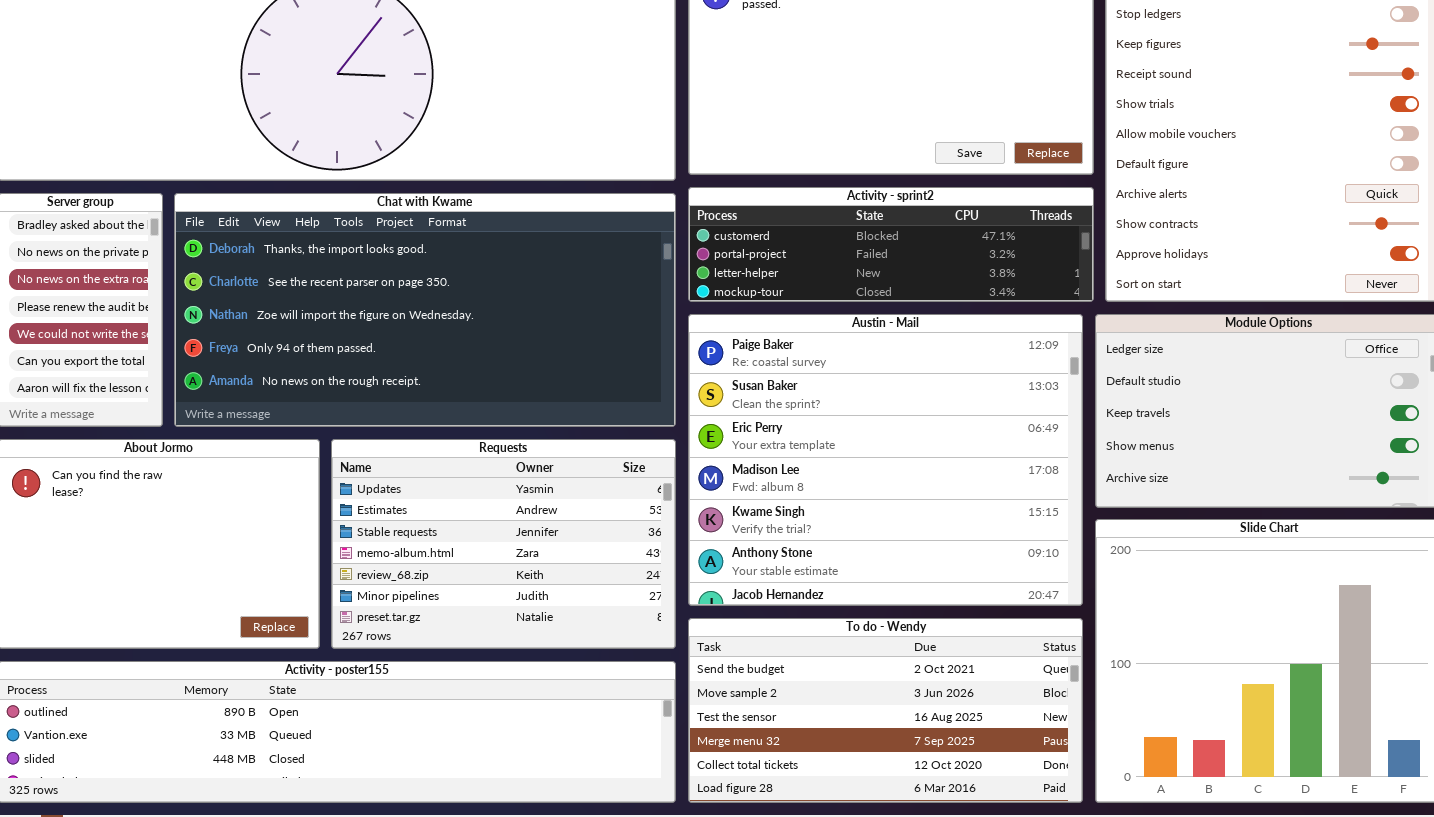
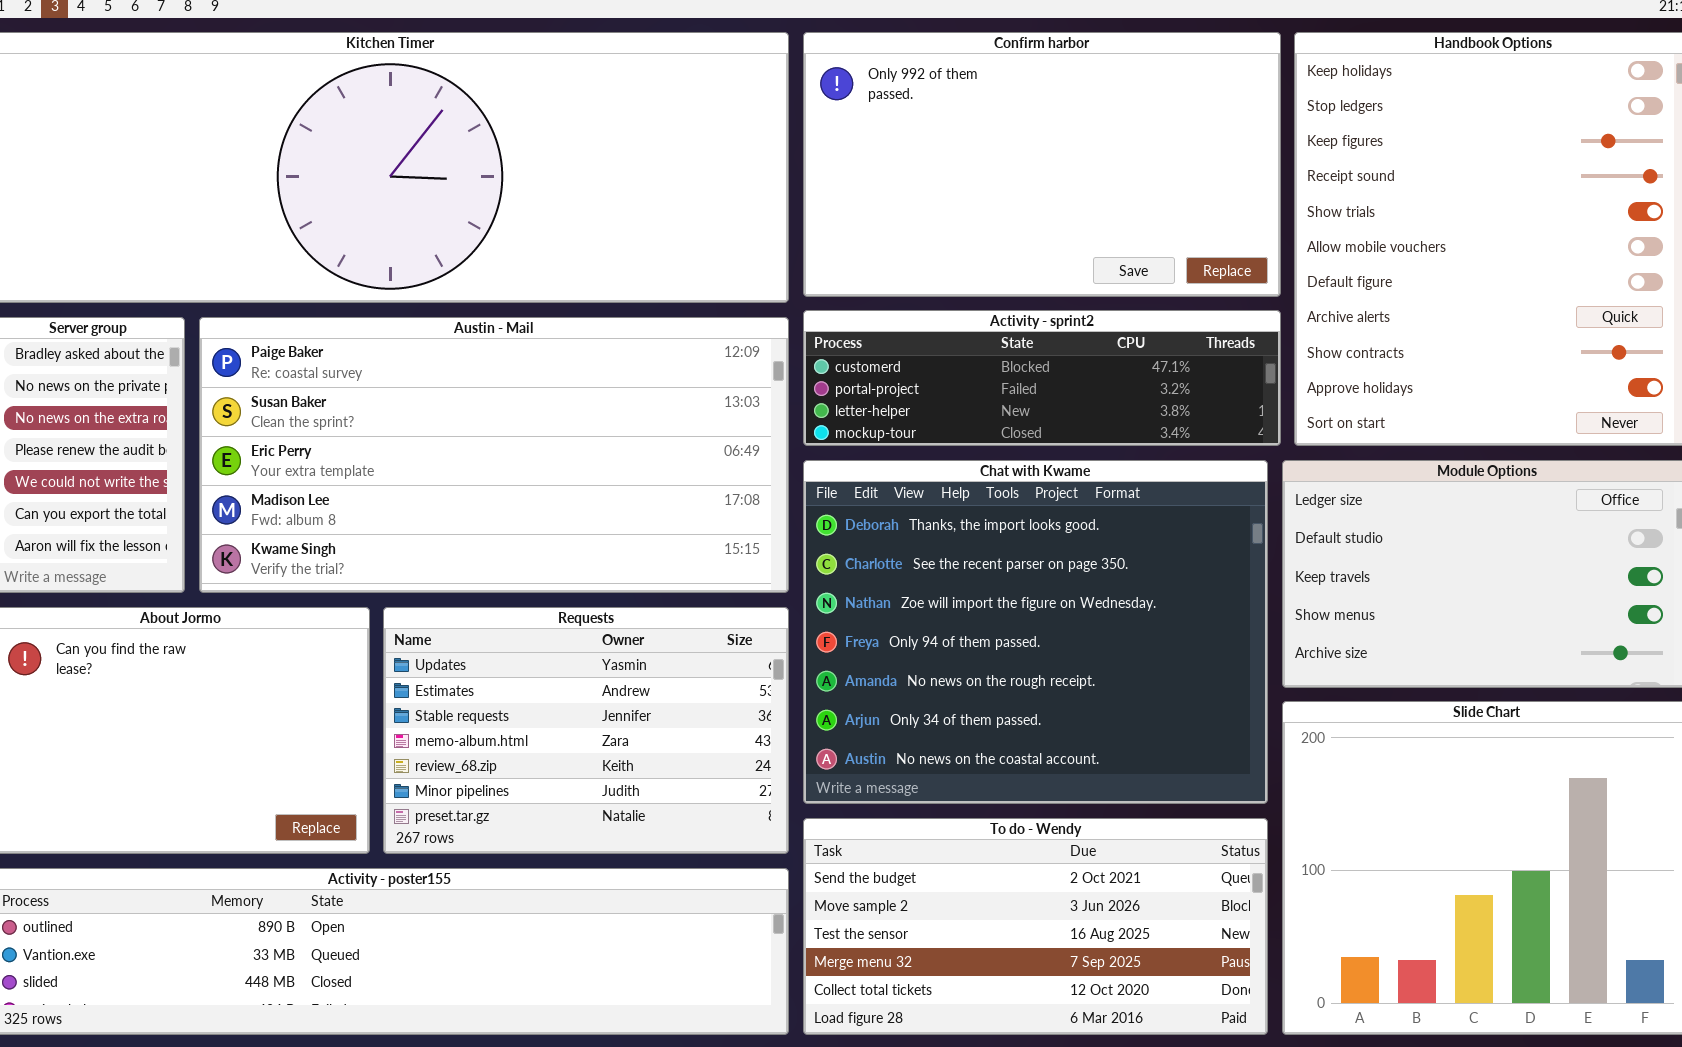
Chat with Kwame: [174,193,676,427] -> [803,460,1268,804], moved, resized
Austin - Mail: [688,314,1083,606] -> [199,317,789,593], moved, resized

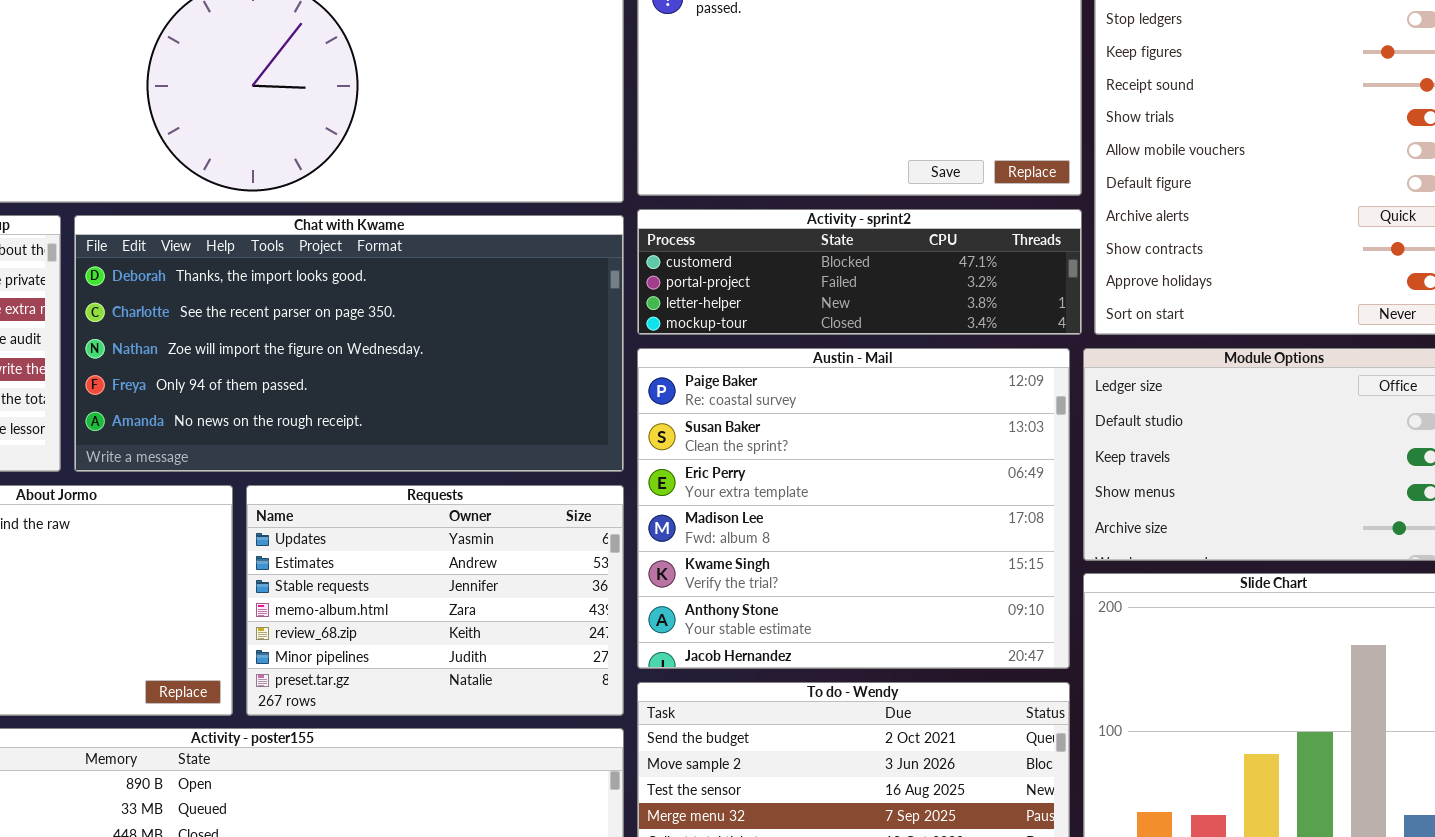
Austin - Mail: [199,317,789,593] -> [637,348,1070,669], moved, resized
Chat with Kwame: [803,460,1268,804] -> [74,215,624,472], moved, resized

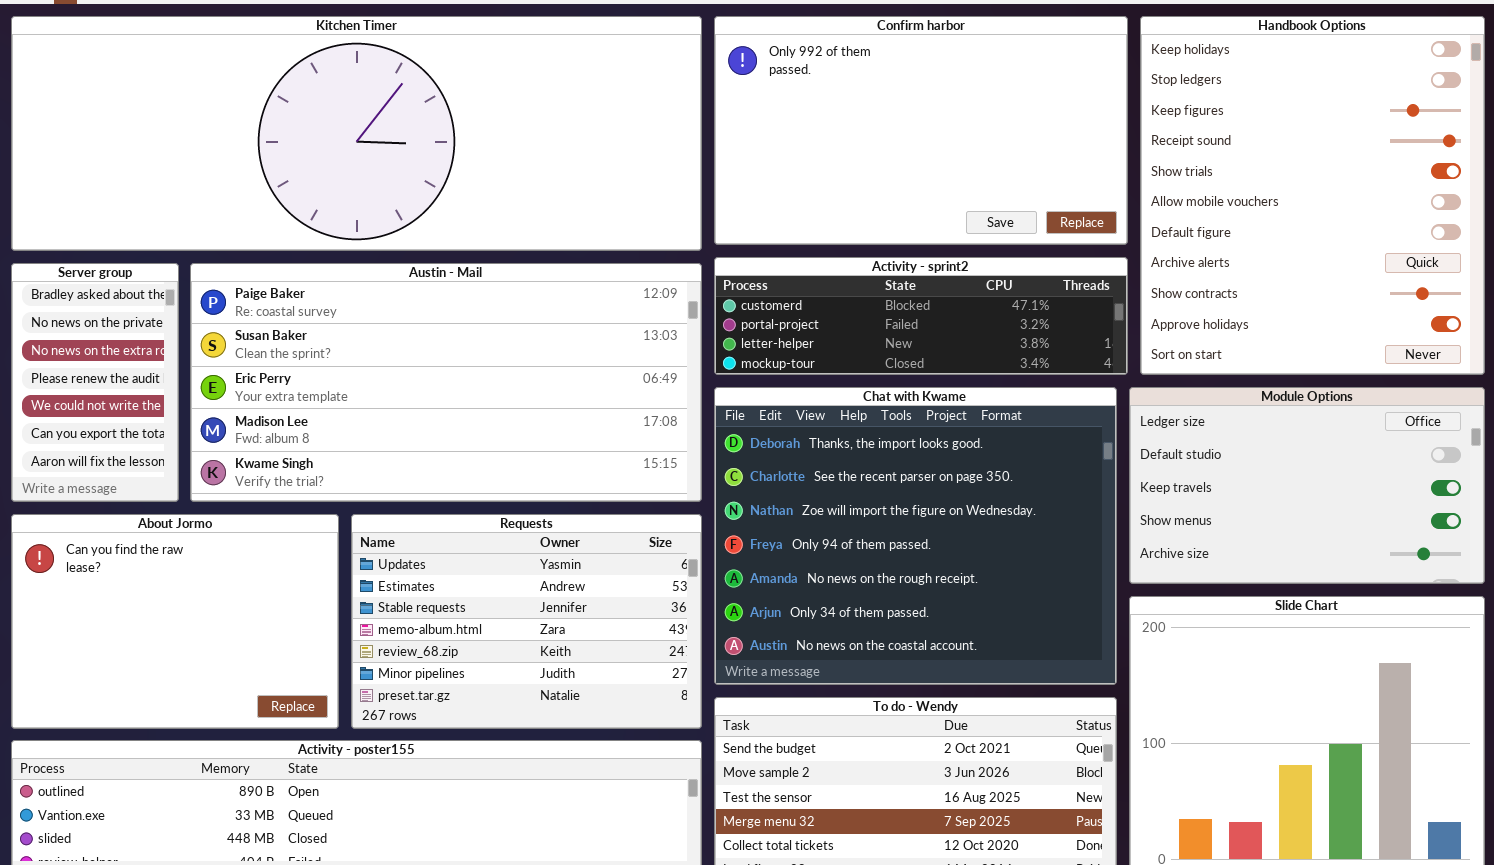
Chat with Kwame: [74,215,624,472] -> [714,387,1117,685], moved, resized
Austin - Mail: [637,348,1070,669] -> [190,263,702,502], moved, resized

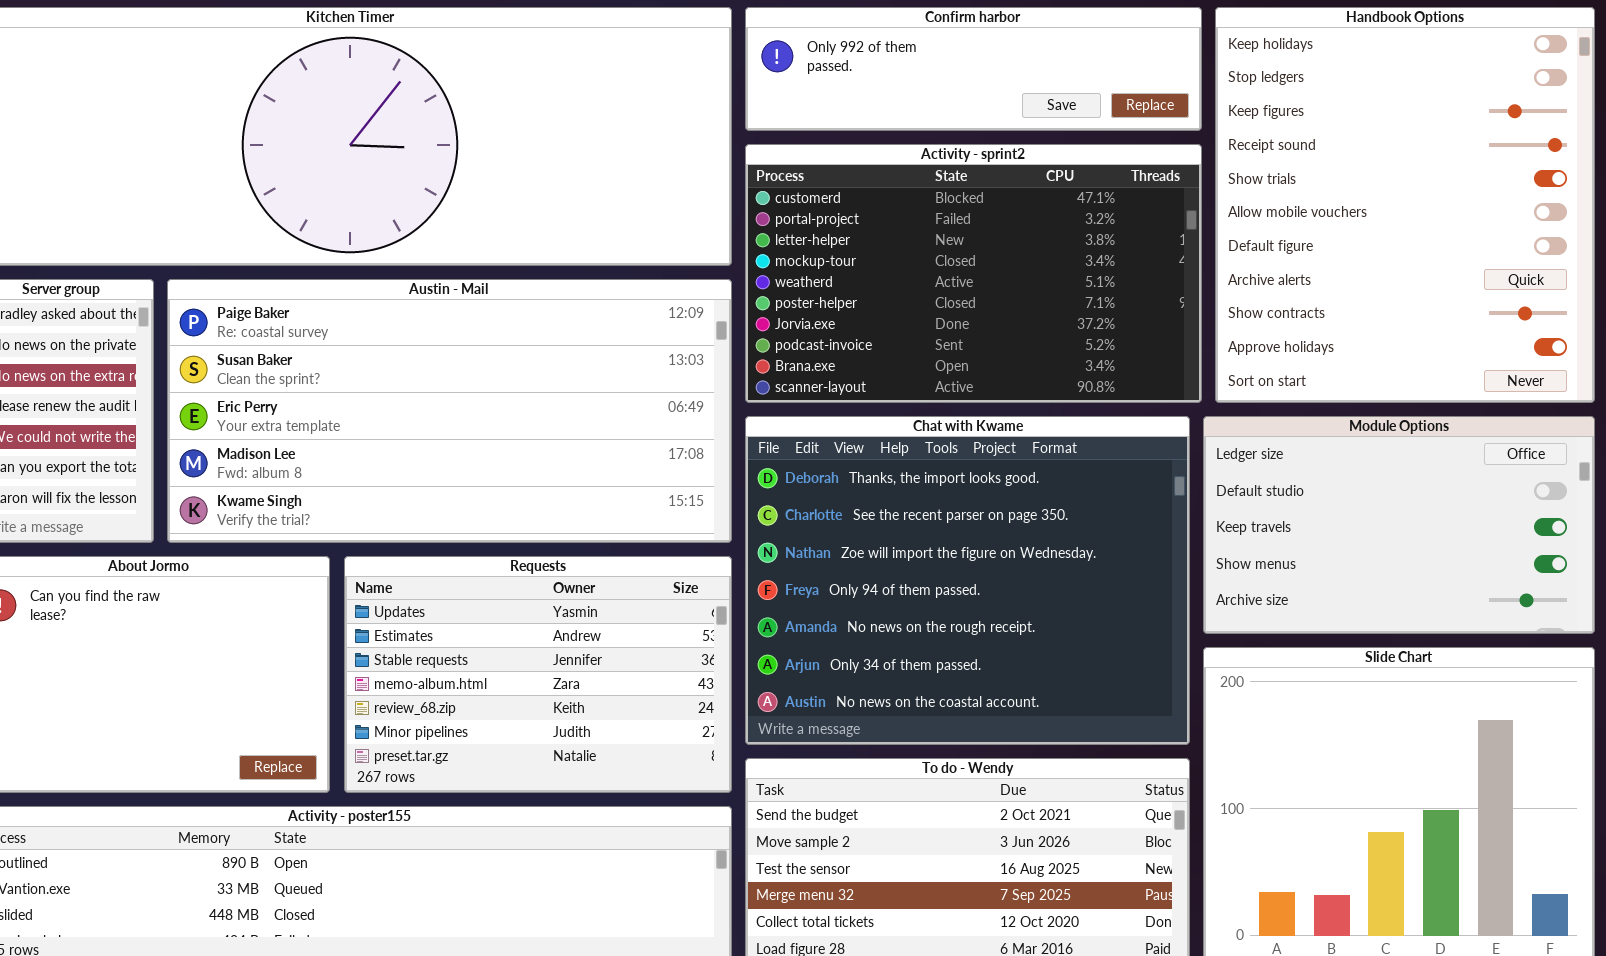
Confirm harbor: [714,16,1128,245] -> [745,7,1202,131], resized
Activity - sprint2: [714,257,1128,375] -> [745,144,1202,403], resized

